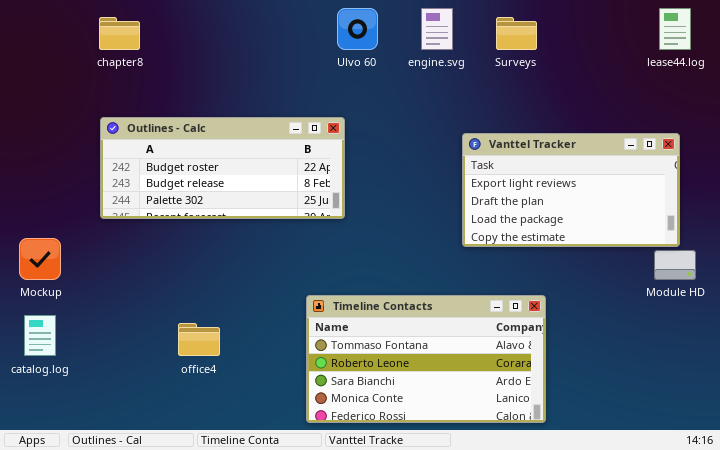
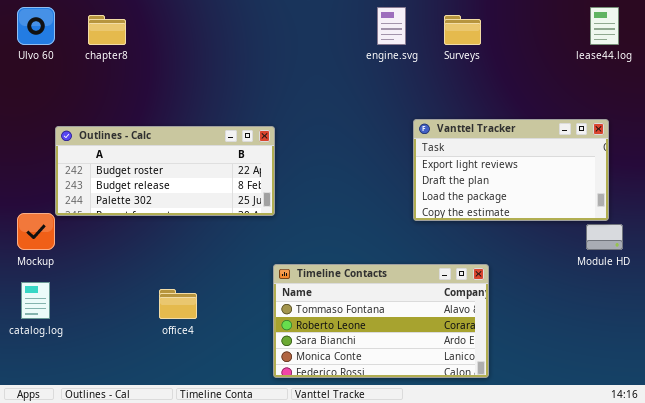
Ulvo 60: [337,8,378,50] -> [17,7,55,45], moved
Outlines - Calc: [100,117,345,219] -> [55,126,275,216], moved

